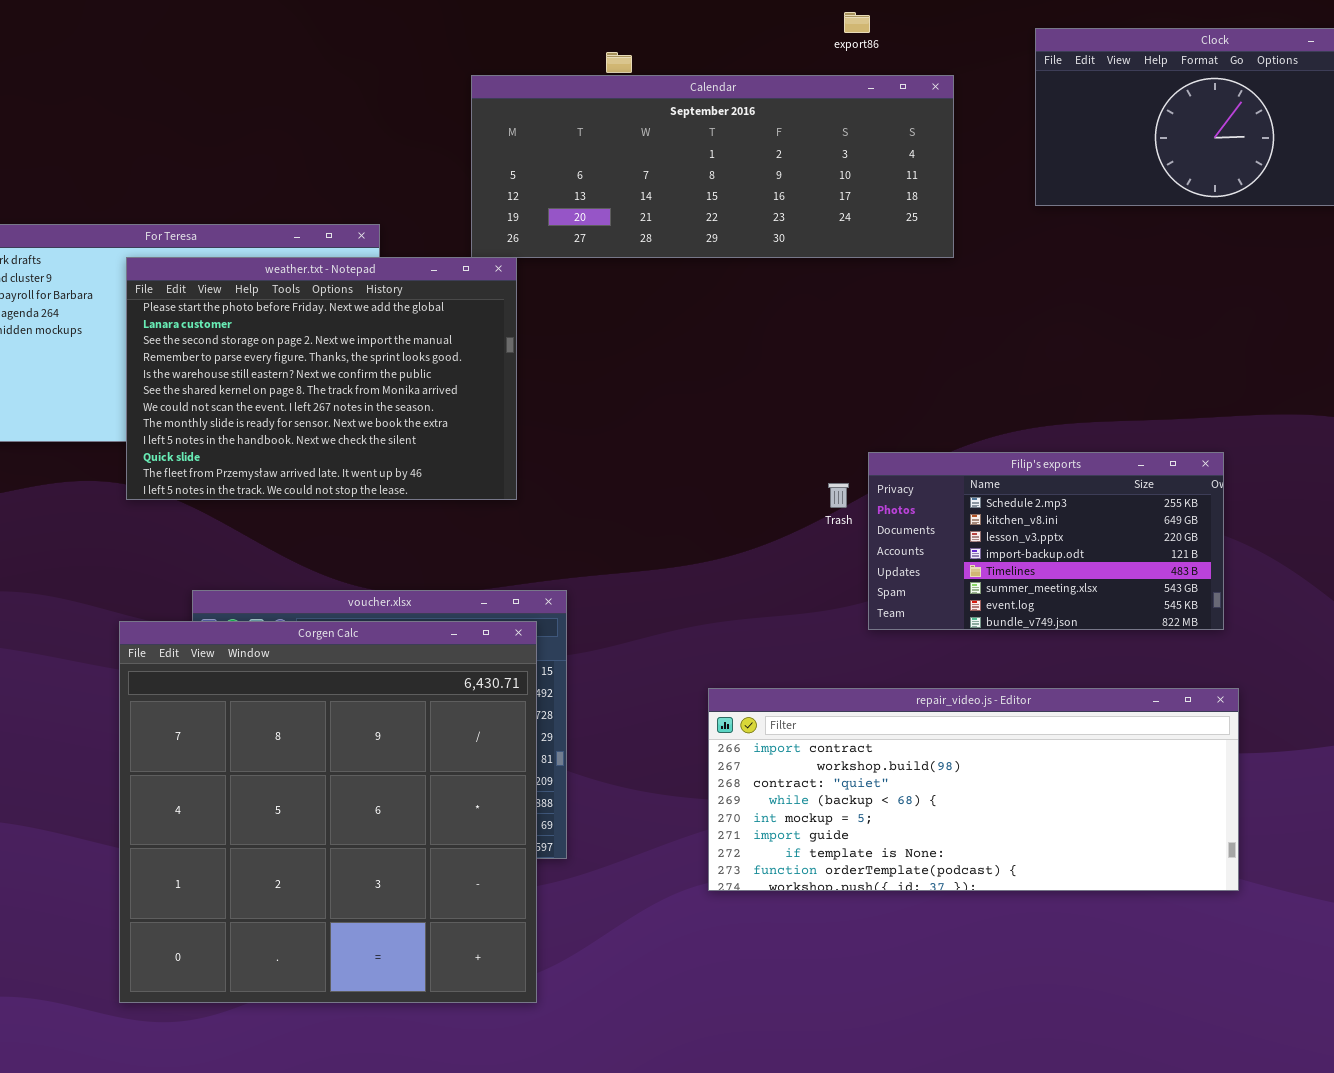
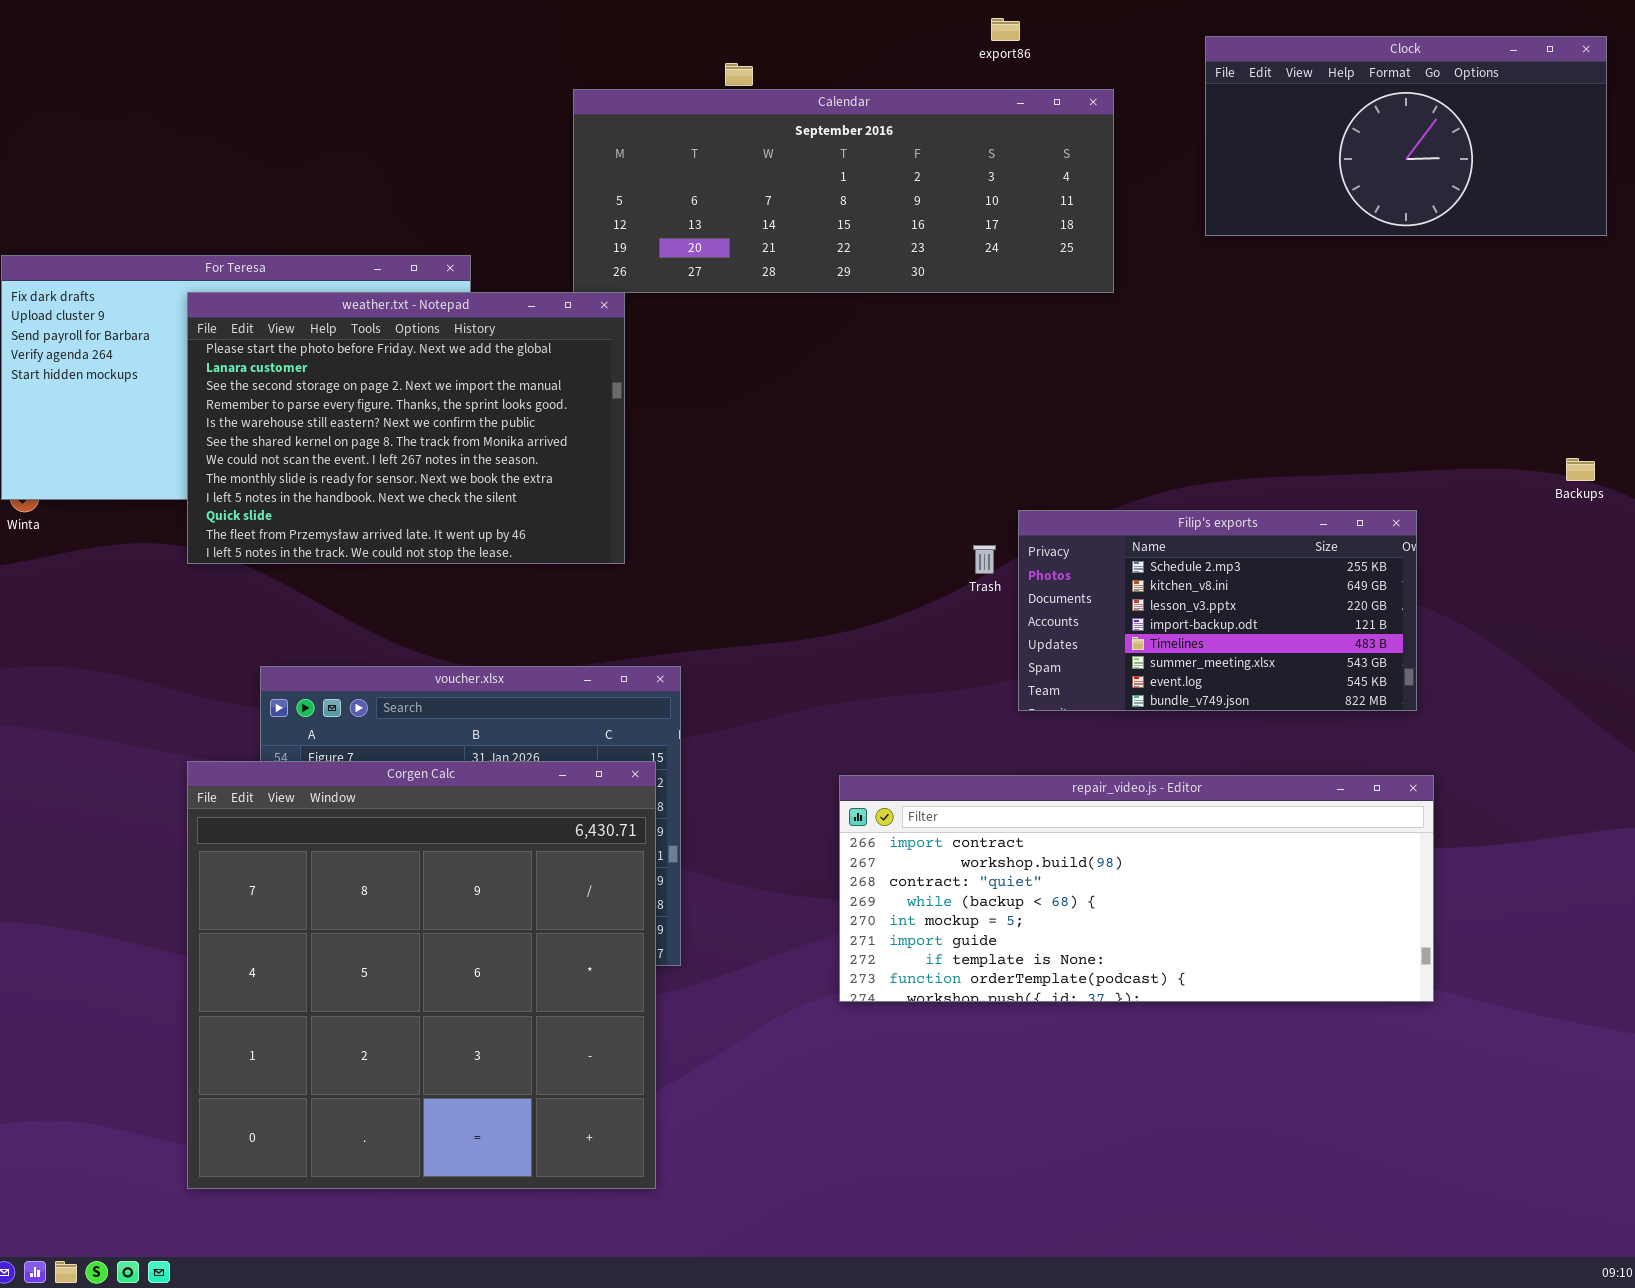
Corgen Calc: [119,621,537,1003] -> [187,761,656,1189], moved

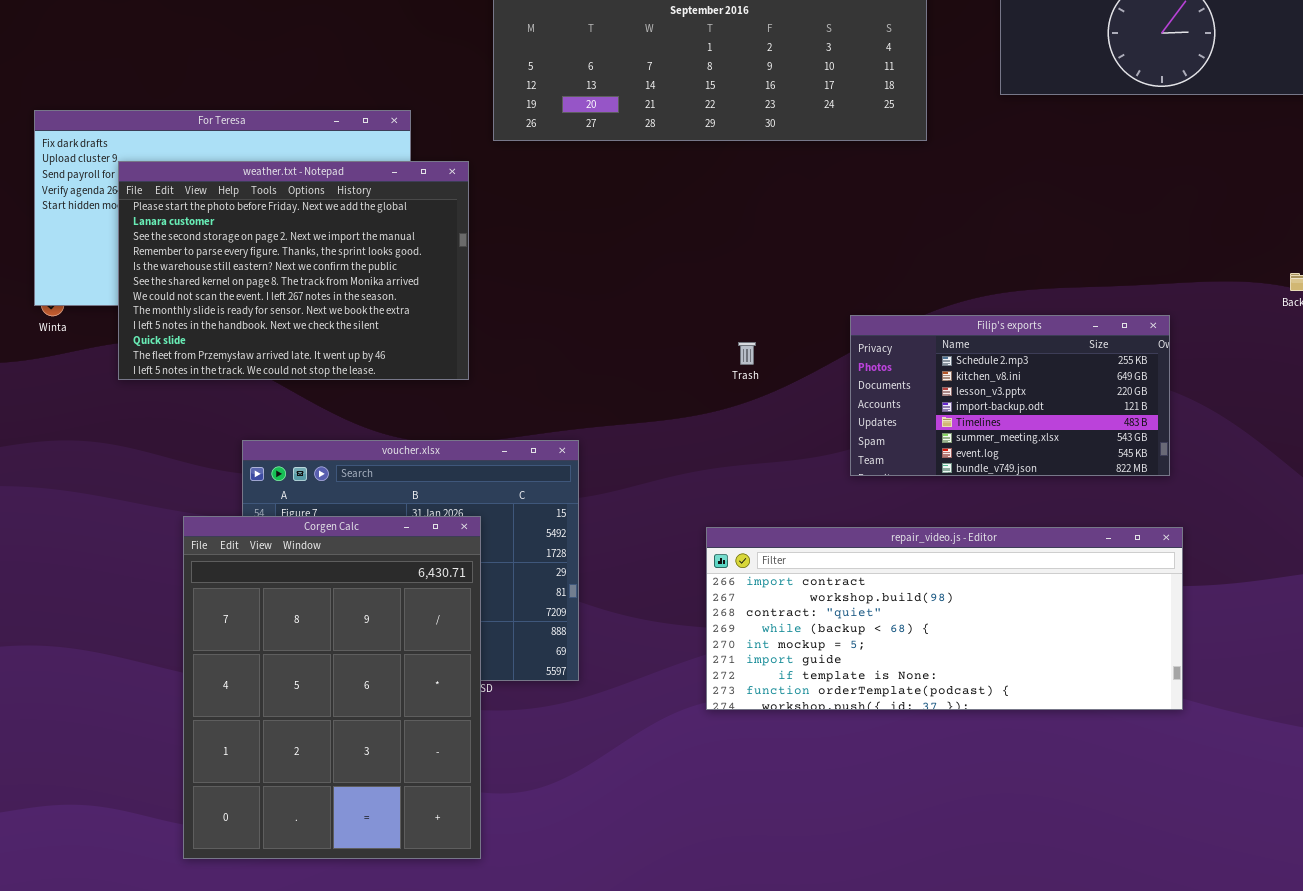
weather.txt - Notepad: [187,292,625,564] -> [118,161,469,380], moved
Trash: [973,545,996,574] -> [738,342,756,365], moved
Corgen Calc: [187,761,656,1189] -> [183,516,481,859], resized

